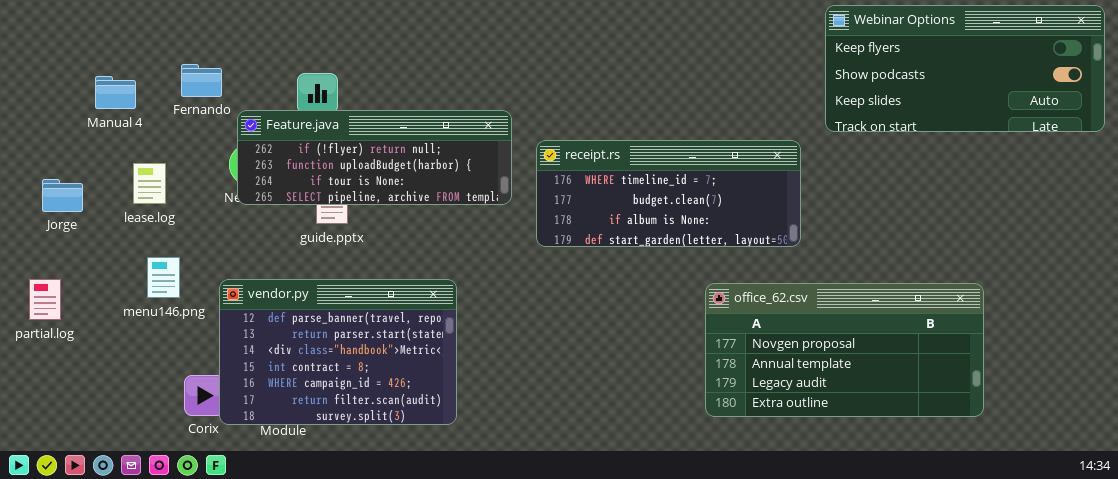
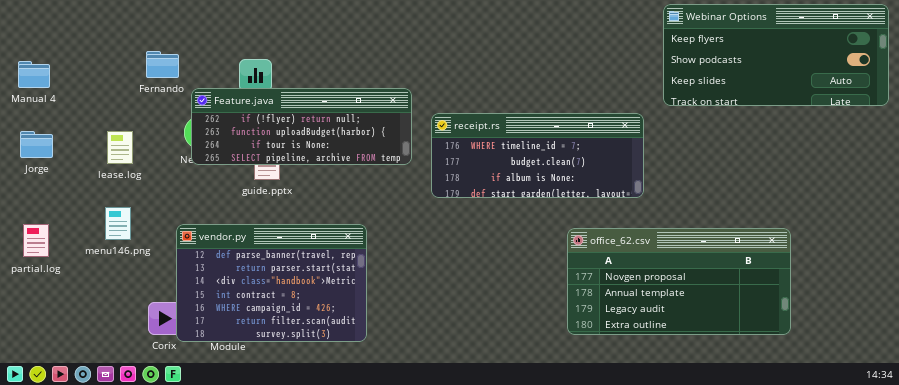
Manual 4: [95,76,136,109] -> [18,61,50,88], moved
Jorge: [42,179,83,212] -> [20,131,53,158], moved
menu146.png: [147,257,180,298] -> [105,207,131,240], moved

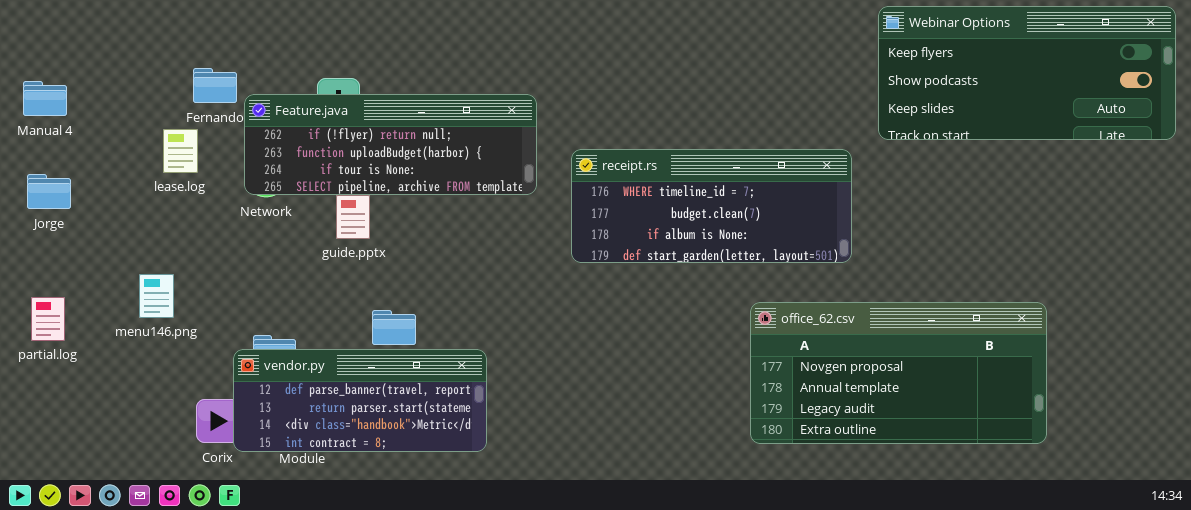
Feature.java: [191,88,412,165] -> [244,94,537,195], moved
lease.log: [107,131,133,164] -> [163,129,198,173], moved
vendor.py: [176,224,367,342] -> [233,349,487,452], resized

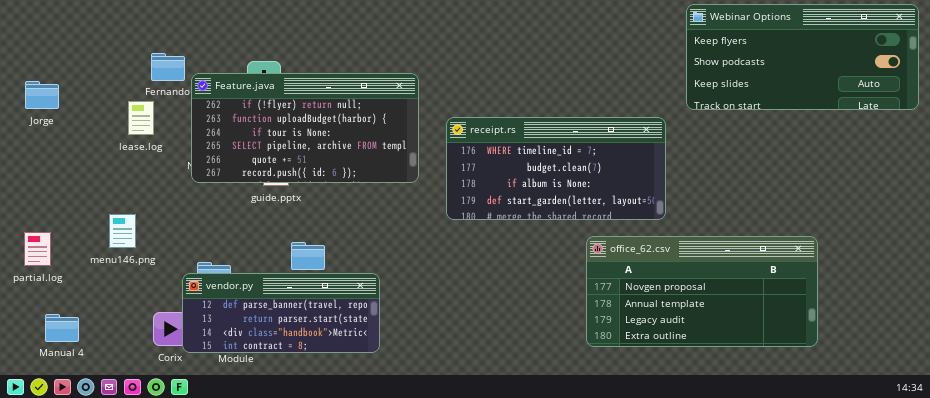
Manual 4: [23,81,67,116] -> [45,314,79,342], moved
Feature.java: [244,94,537,195] -> [191,73,419,183], resized
receipt.rs: [571,149,852,263] -> [446,117,666,220], resized
Jorge: [27,174,71,209] -> [25,81,59,109], moved

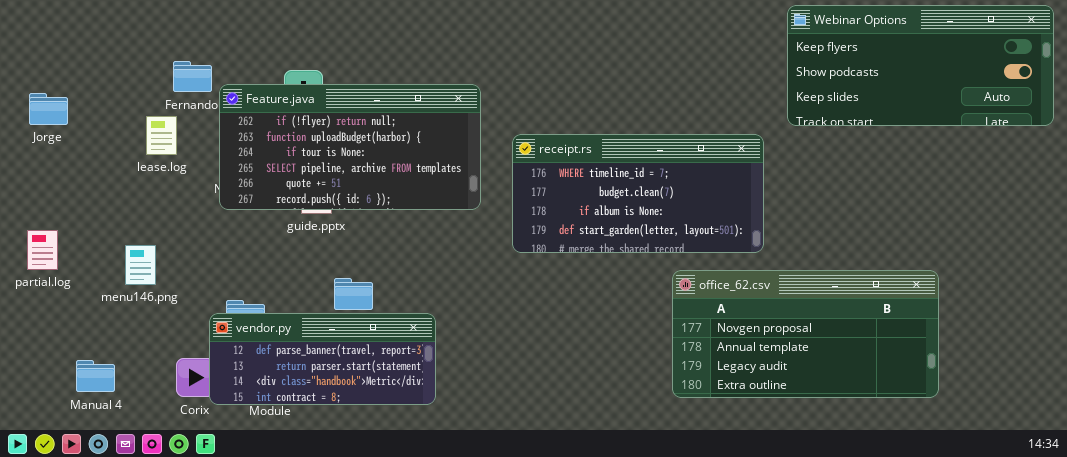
partial.log: [24,232,51,266] -> [27,230,58,270], moved
Manual 4: [45,314,79,342] -> [76,360,115,392], moved

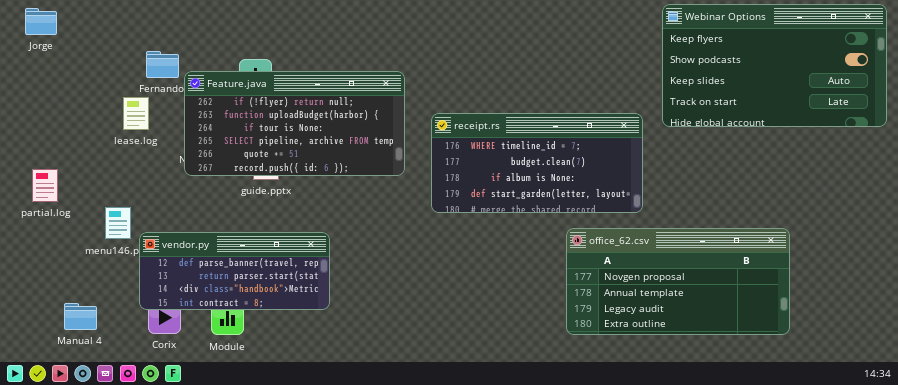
Webinar Options: [787,5,1054,126] -> [662,4,887,127], resized
Jorge: [29,93,68,125] -> [25,8,57,35], moved
partial.log: [27,230,58,270] -> [32,169,58,202], moved
vendor.py: [209,313,436,405] -> [139,232,330,310], moved

